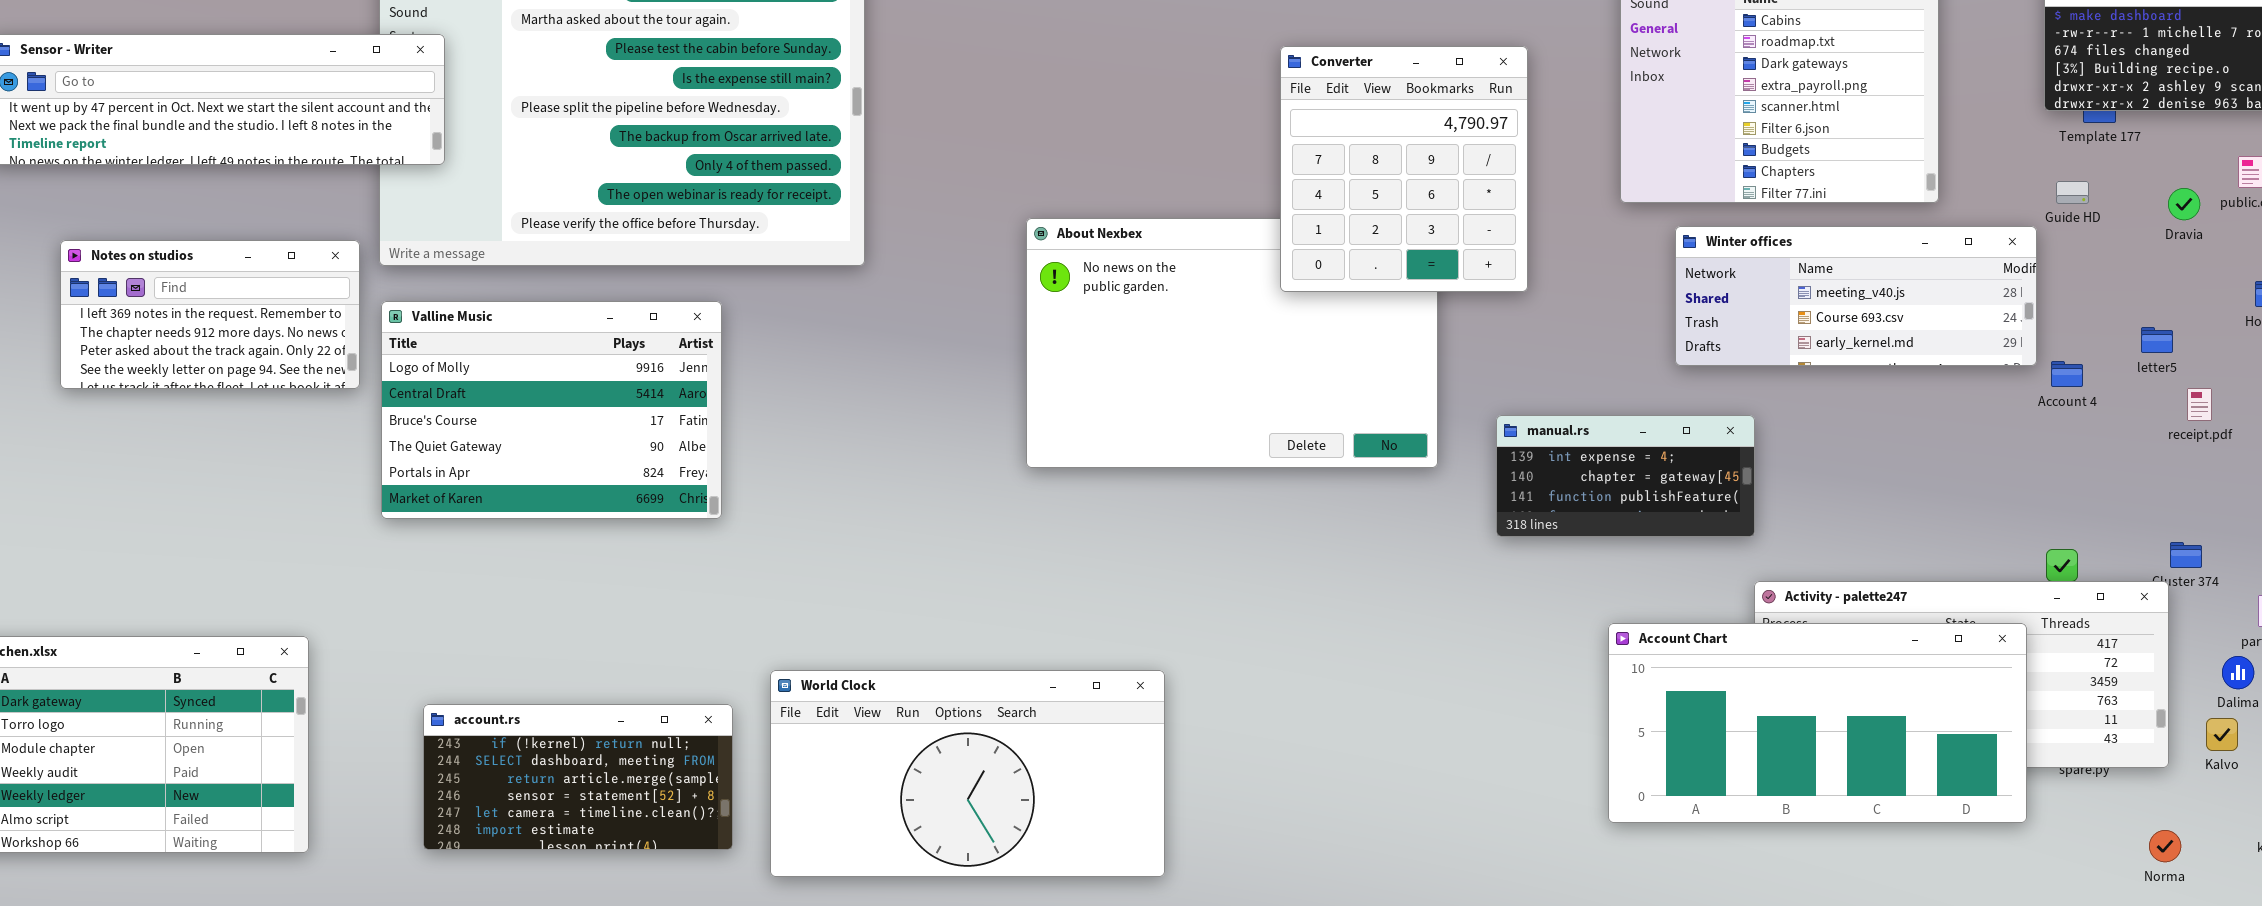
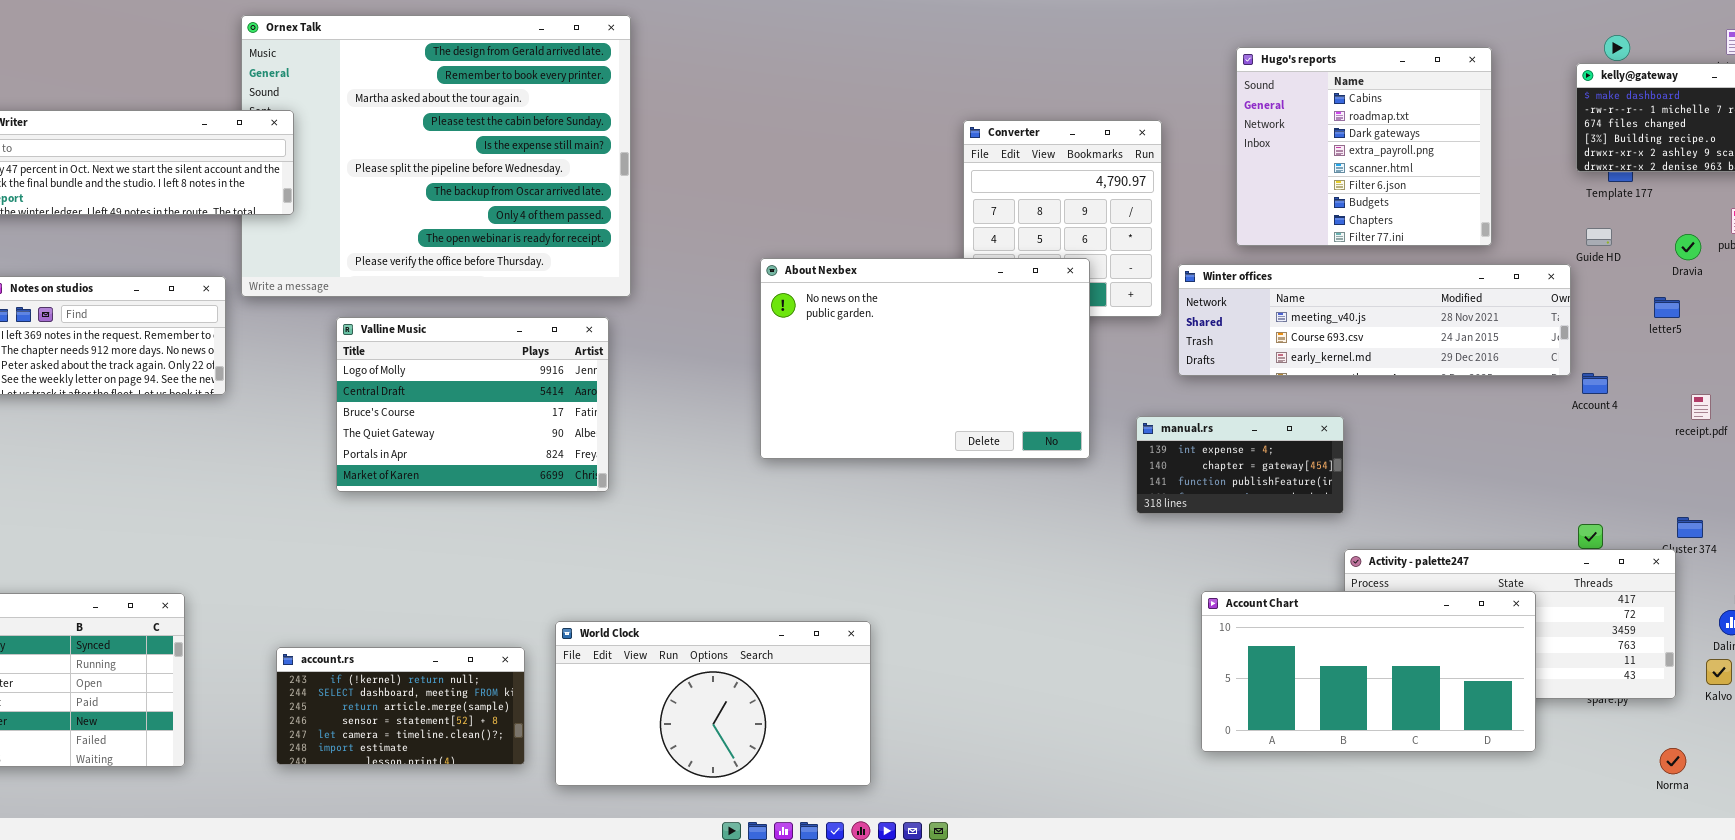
About Nexbex: [1026,218,1438,468] -> [760,258,1090,459], raised
Winter offices: [1675,226,2037,366] -> [1178,264,1571,376], resized
Valline Music: [381,301,722,519] -> [336,317,609,492], moved
letter5: [2141,327,2173,353] -> [1654,297,1680,318], moved
Account Chart: [1608,623,2027,823] -> [1201,591,1536,752], moved

